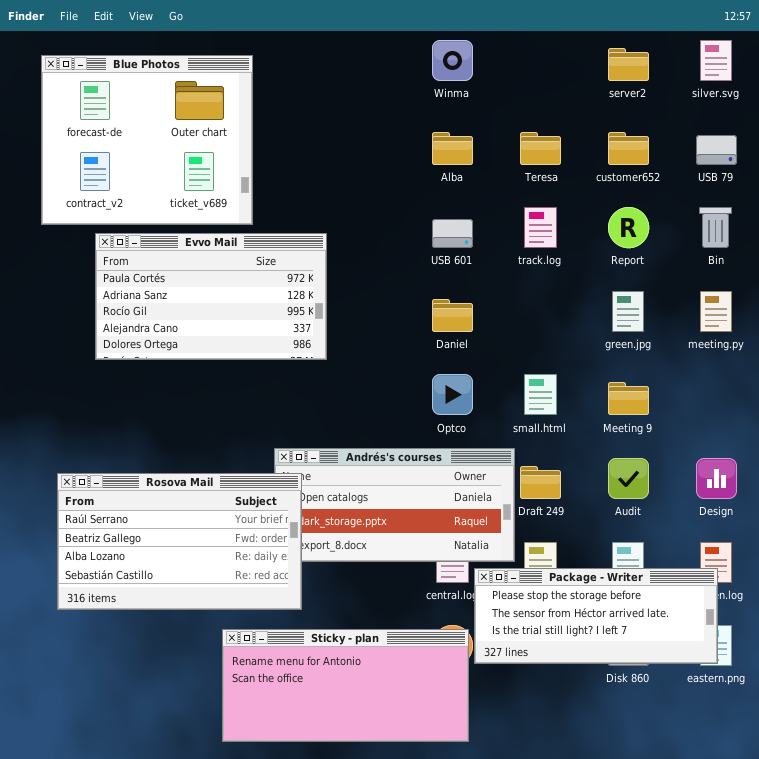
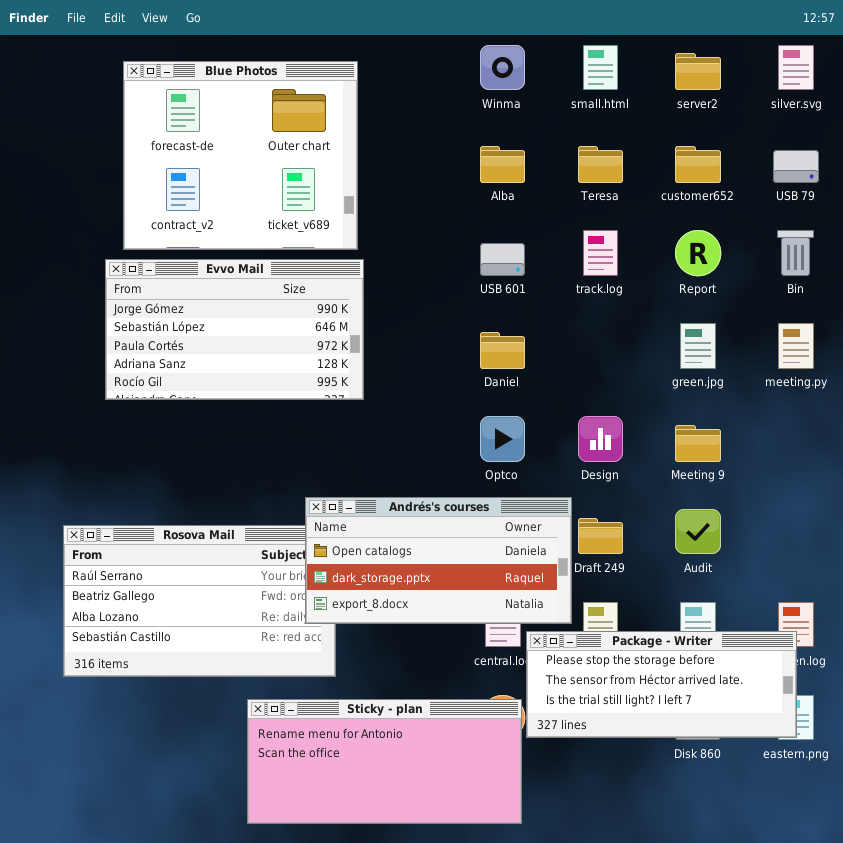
Blue Photos: [41,55,253,225] -> [123,61,358,250], moved
Evvo Mail: [95,233,327,360] -> [105,259,364,400], scrolled up 2 rows
small.html: [524,374,557,415] -> [583,45,618,90], moved
Andrés's courses: [274,448,515,562] -> [305,497,572,624], raised
Design: [696,458,737,499] -> [578,416,623,462], moved

